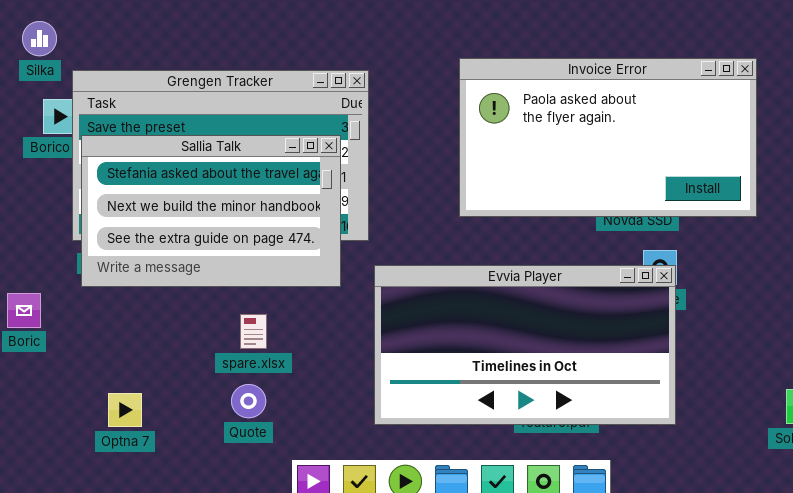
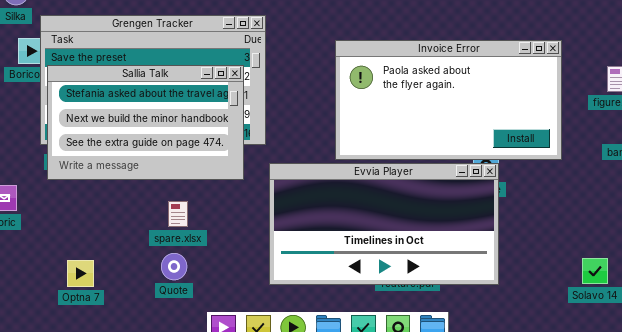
Invoice Error: [459,58,757,217] -> [335,40,562,160], moved

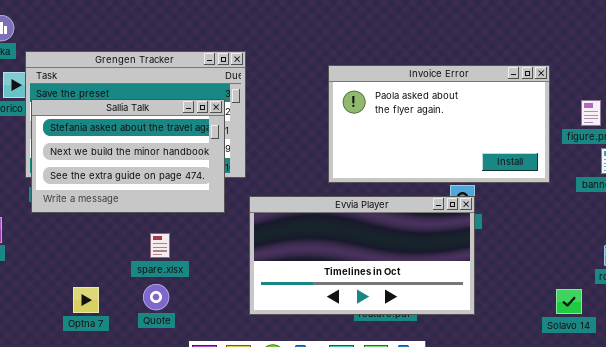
Invoice Error: [335,40,562,160] -> [328,65,550,183], moved
Optna 7: [67,260,94,287] -> [73,287,99,313], moved

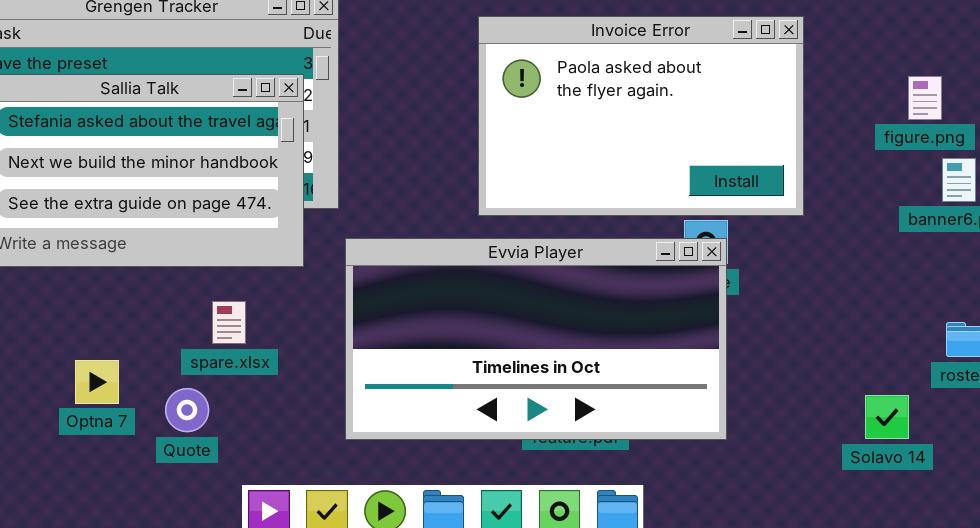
Invoice Error: [328,65,550,183] -> [478,16,804,216], resized
spare.xlsx: [150,233,170,258] -> [212,301,246,344], moved
Optna 7: [73,287,99,313] -> [75,360,119,404], moved

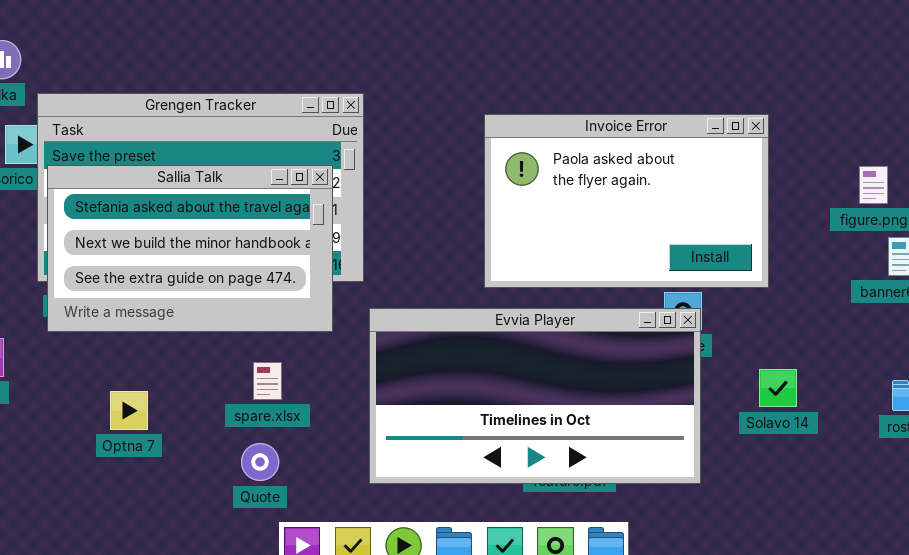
Optna 7: [75,360,119,404] -> [110,391,148,430], moved
Quote: [165,388,209,432] -> [241,443,279,481], moved
Solavo 14: [865,395,909,439] -> [759,369,797,407], moved

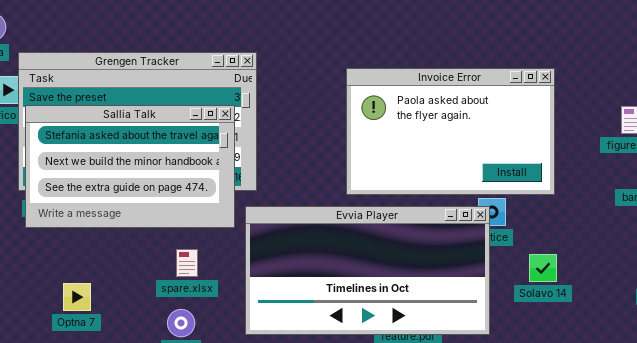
Evvia Player: [369,308,701,484] -> [245,206,490,335], moved
Solavo 14: [759,369,797,407] -> [529,254,557,282], moved
Optna 7: [110,391,148,430] -> [63,283,91,311], moved

